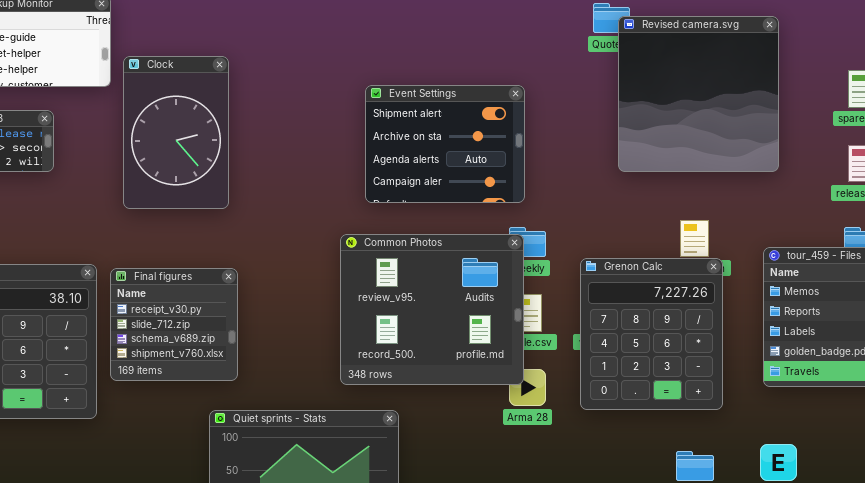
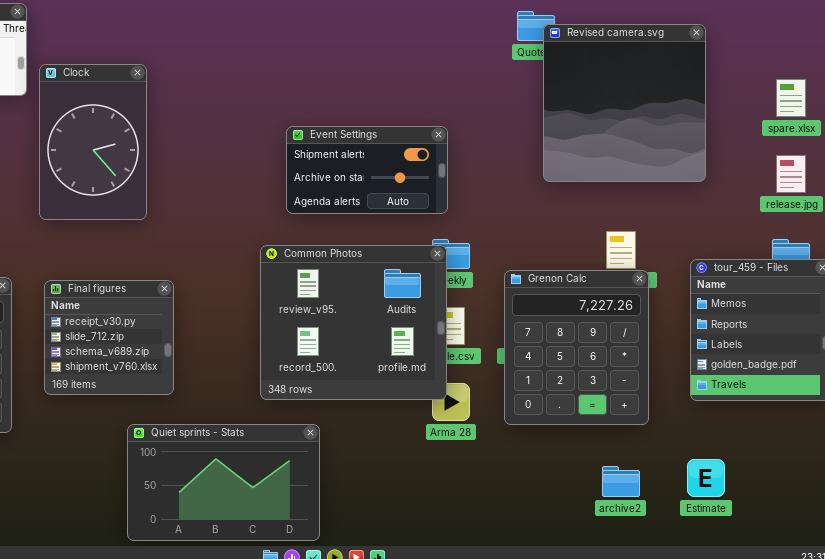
Event Settings: [365,85,525,203] -> [286,126,448,214], resized
Final figures: [110,268,238,381] -> [44,280,174,395], moved

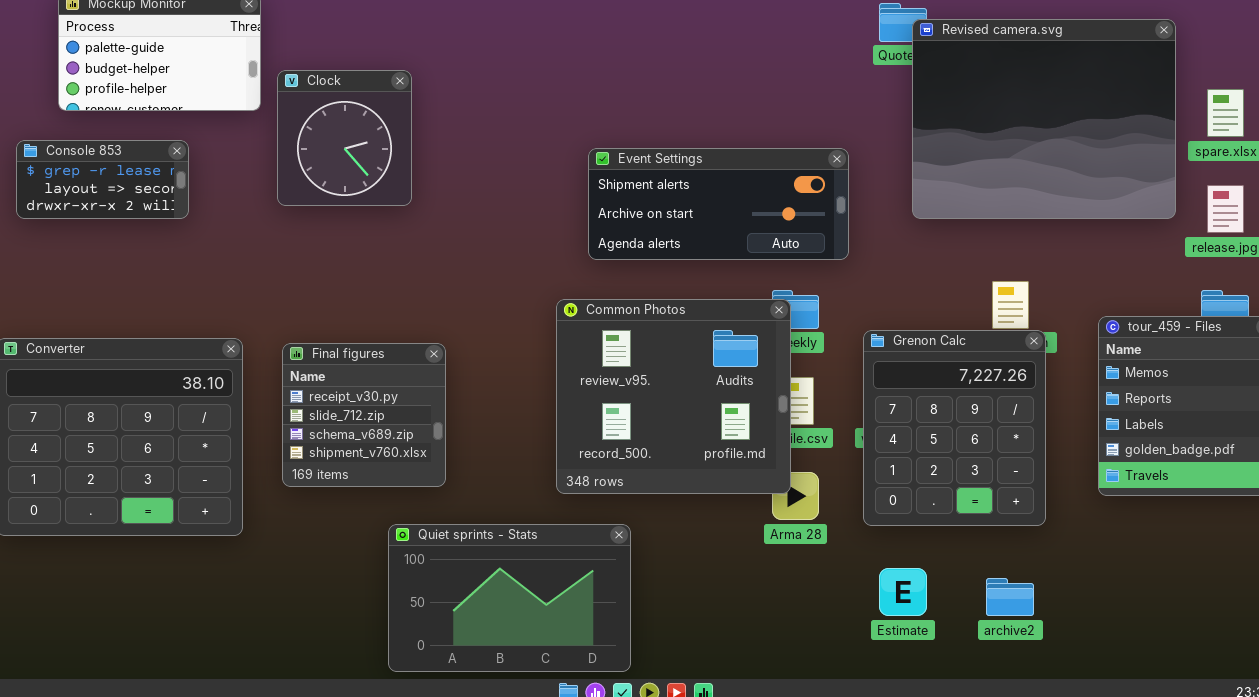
Revised camera.svg: [543,24,706,182] -> [912,19,1176,219], resized
Clock: [39,64,147,220] -> [277,70,412,206], resized
Event Settings: [286,126,448,214] -> [588,148,849,260], resized
Estimate: [687,459,725,497] -> [879,568,927,616], moved

